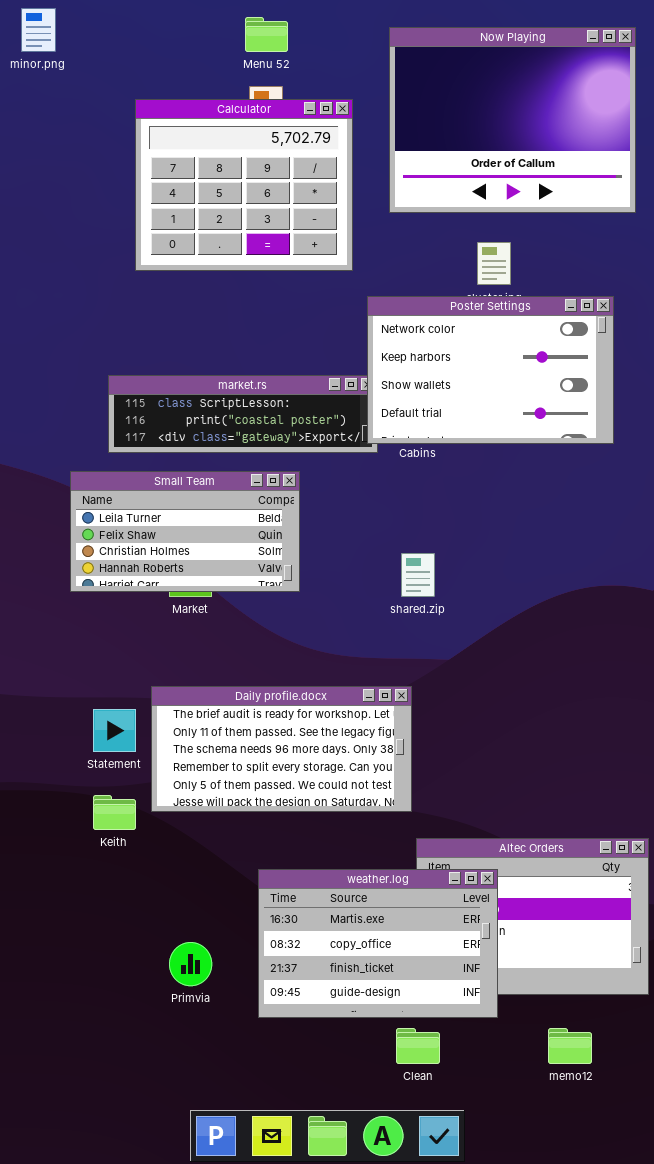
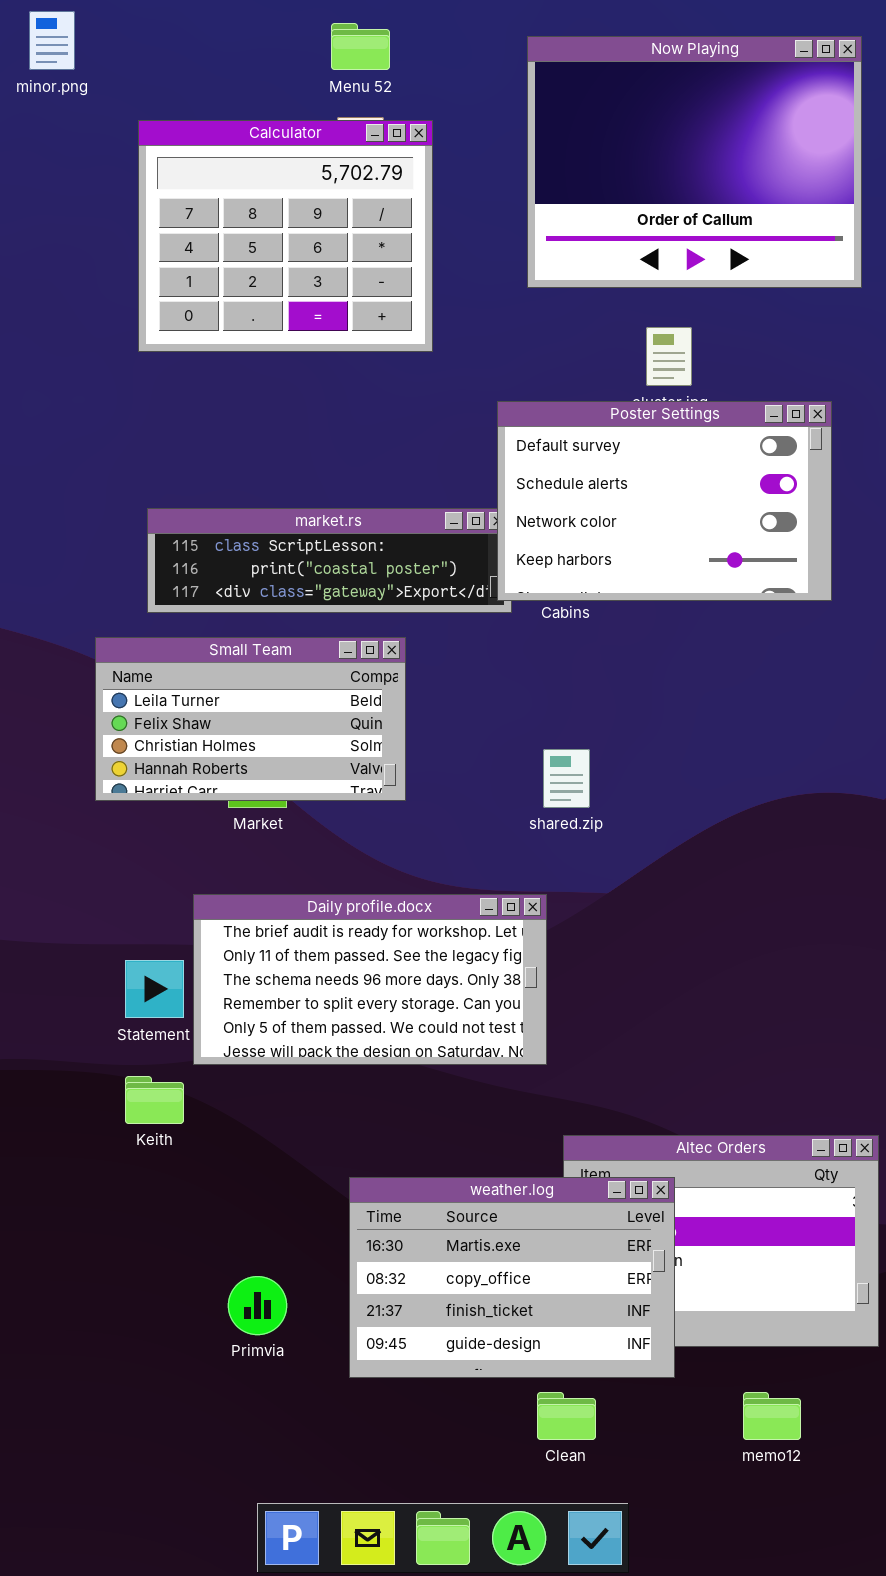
Calculator: [135,99,353,271] -> [138,120,433,352], moved
Poster Settings: [367,296,614,444] -> [497,401,832,601], scrolled up 2 rows
Daily profile.docx: [151,686,412,812] -> [193,894,547,1065], moved

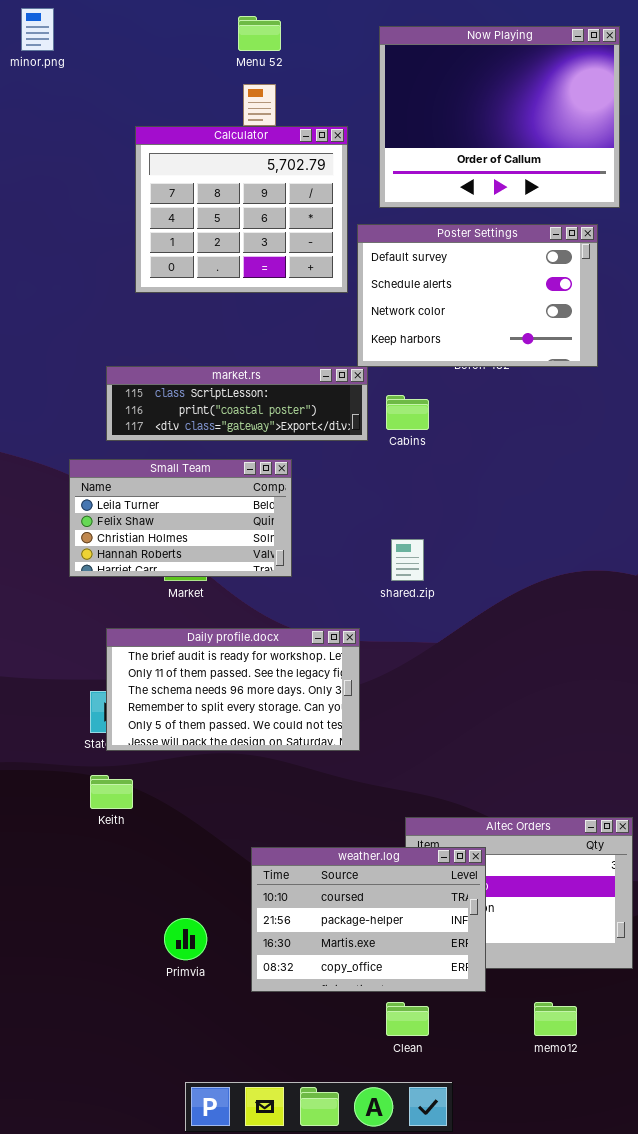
Calculator: [138,120,433,352] -> [135,126,348,293], moved
Poster Settings: [497,401,832,601] -> [357,224,598,367], moved
Daily profile.docx: [193,894,547,1065] -> [106,628,360,751], moved
weather.log: [349,1177,675,1378] -> [251,847,486,992], scrolled up 2 rows

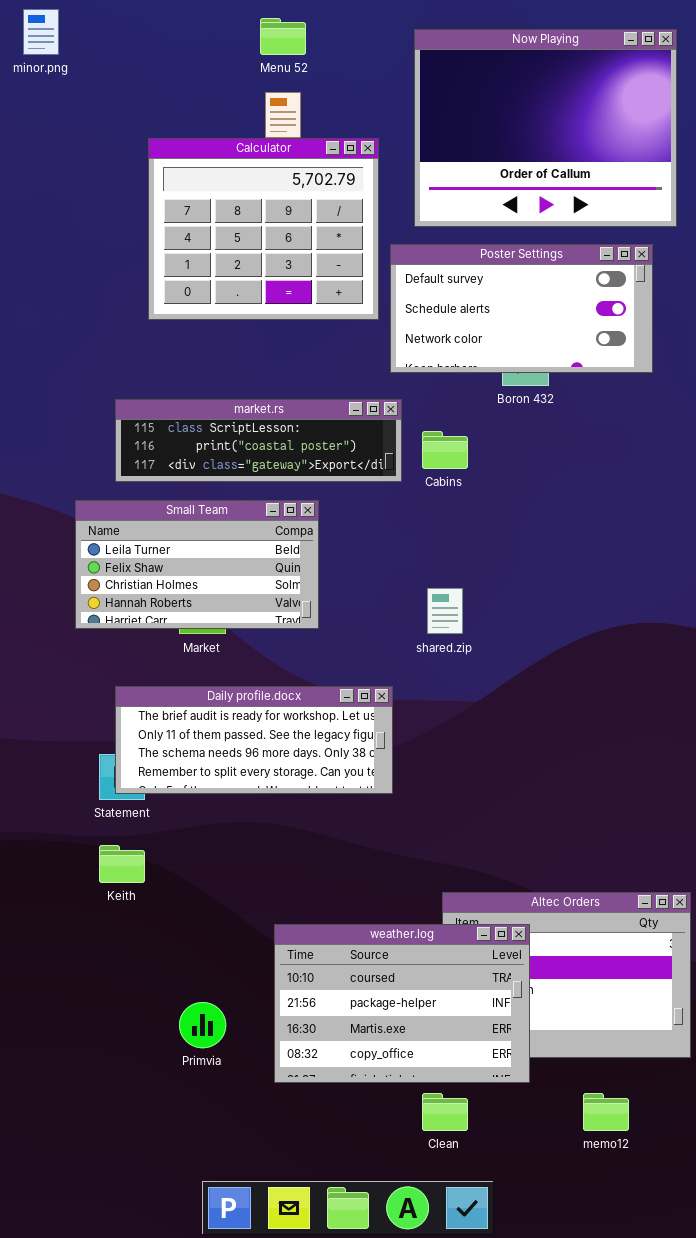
Poster Settings: [357,224,598,367] -> [390,244,653,373], resized
Daily profile.docx: [106,628,360,751] -> [115,686,393,794], resized

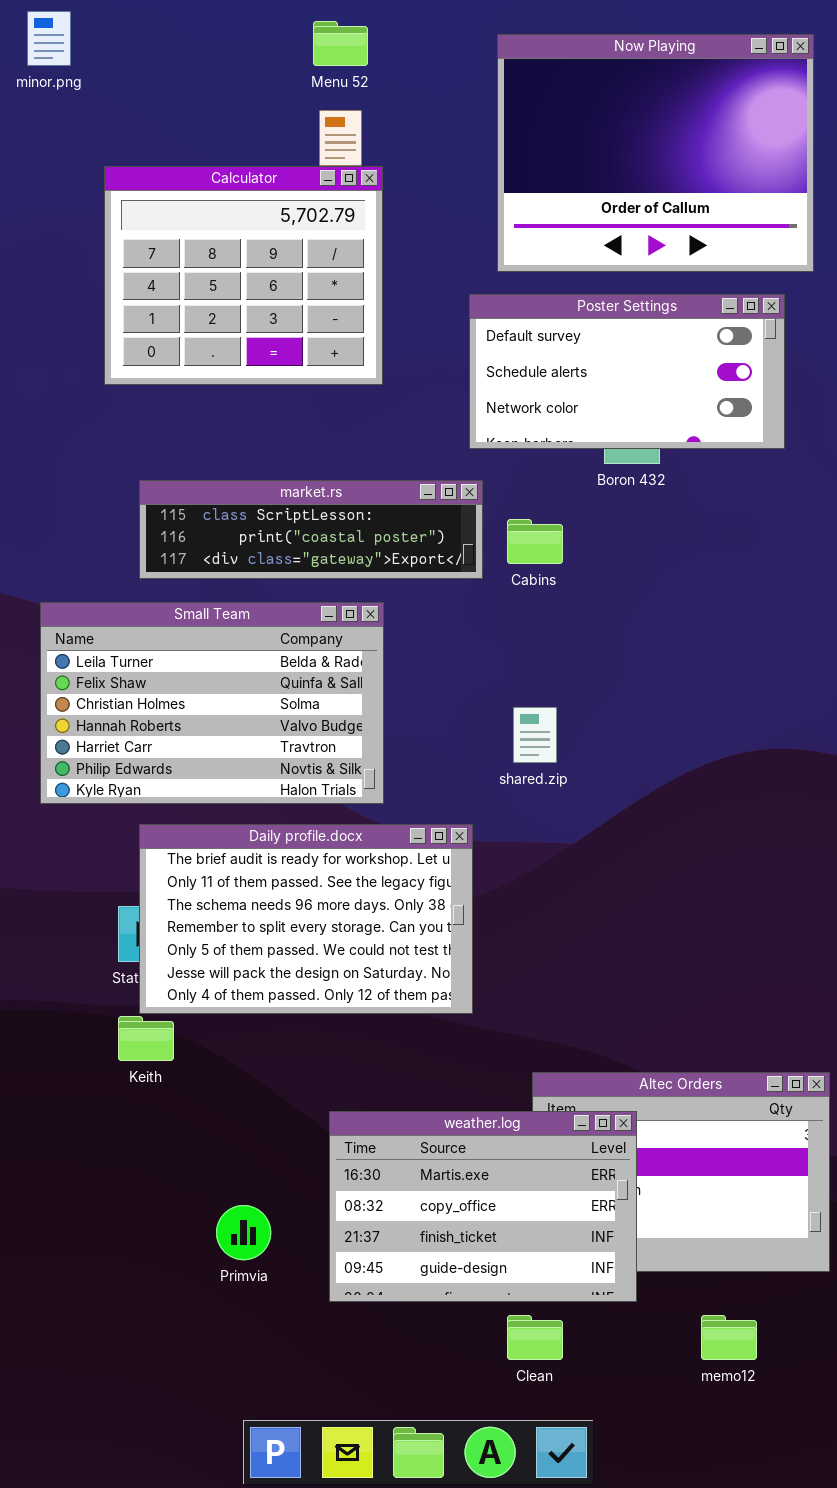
Calculator: [148,138,379,320] -> [104,166,383,385], moved
Small Team: [75,500,319,629] -> [40,602,384,804], resized
Daily profile.docx: [115,686,393,794] -> [139,824,473,1014], resized
weather.log: [274,924,530,1083] -> [329,1111,637,1302], scrolled down 2 rows

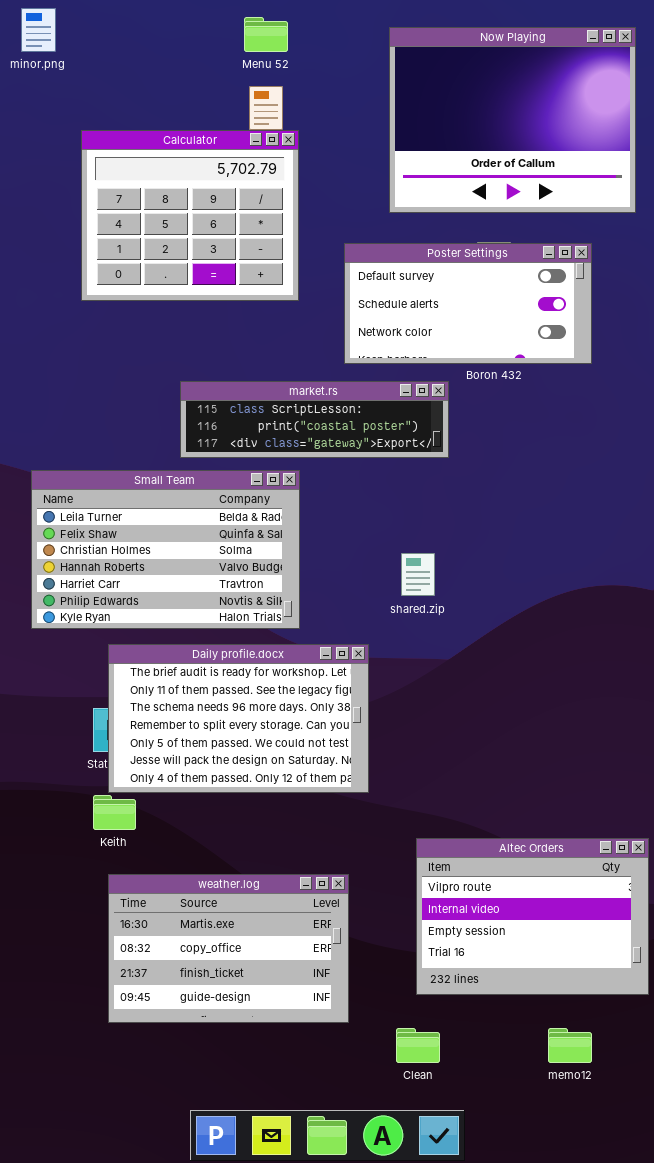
Poster Settings: [469,294,785,449] -> [344,243,592,364], moved
market.rs: [139,480,483,579] -> [180,381,449,458], moved
weather.log: [329,1111,637,1302] -> [108,874,349,1023], moved

